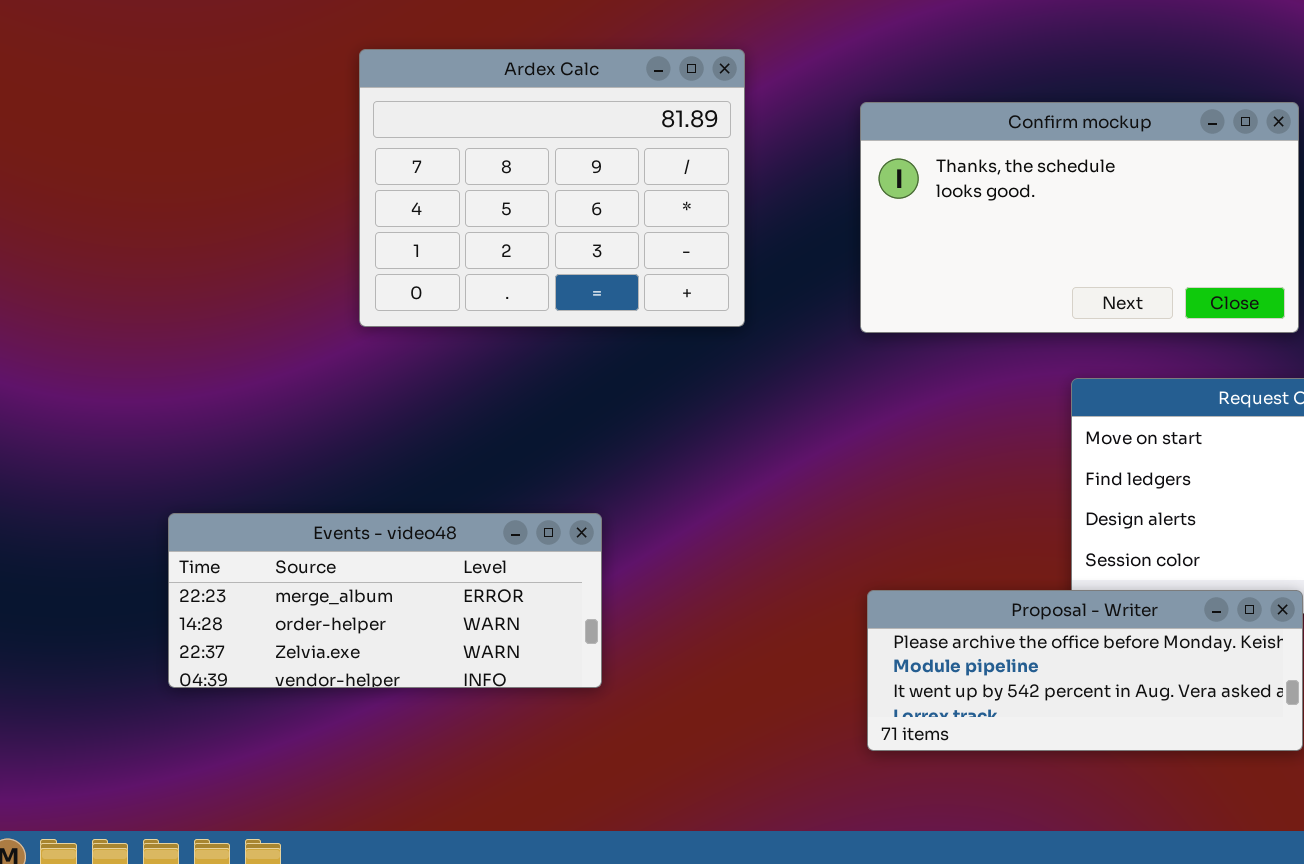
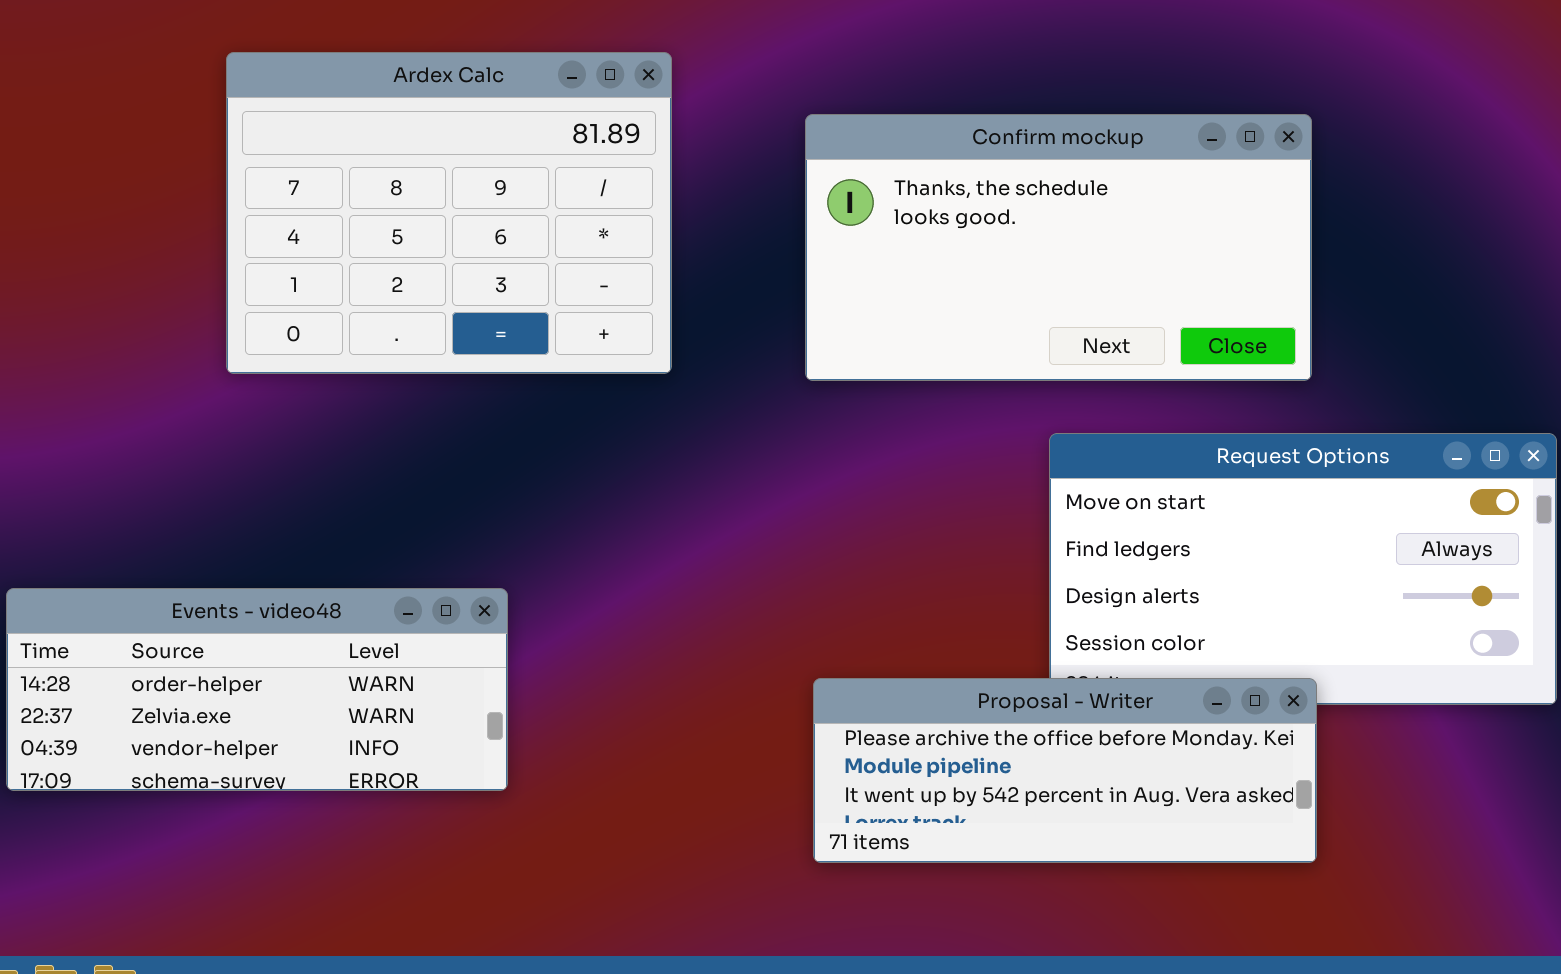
Events - video48: [168,513,602,688] -> [6,588,508,791], scrolled down 1 row

